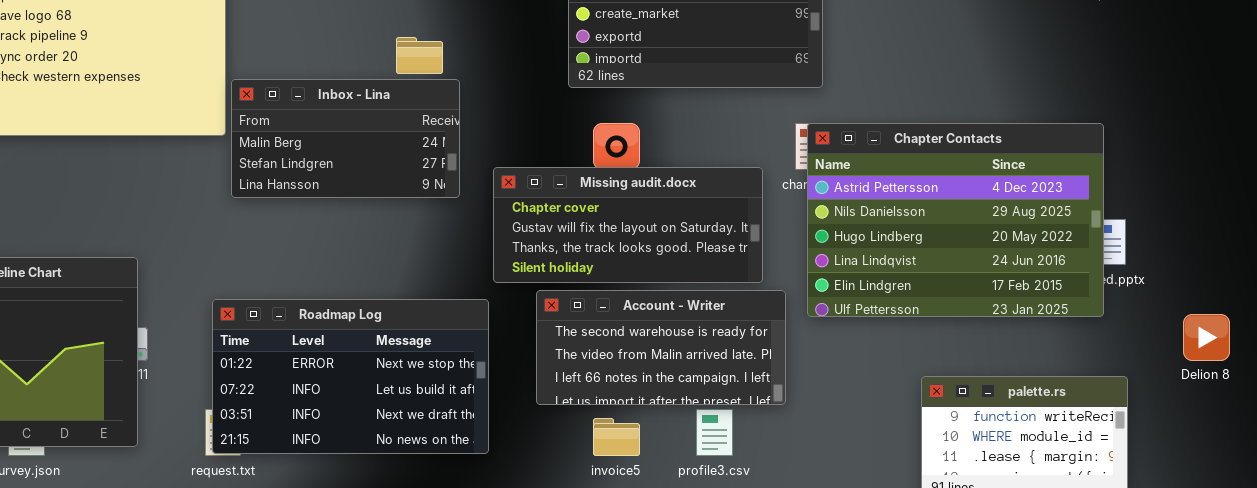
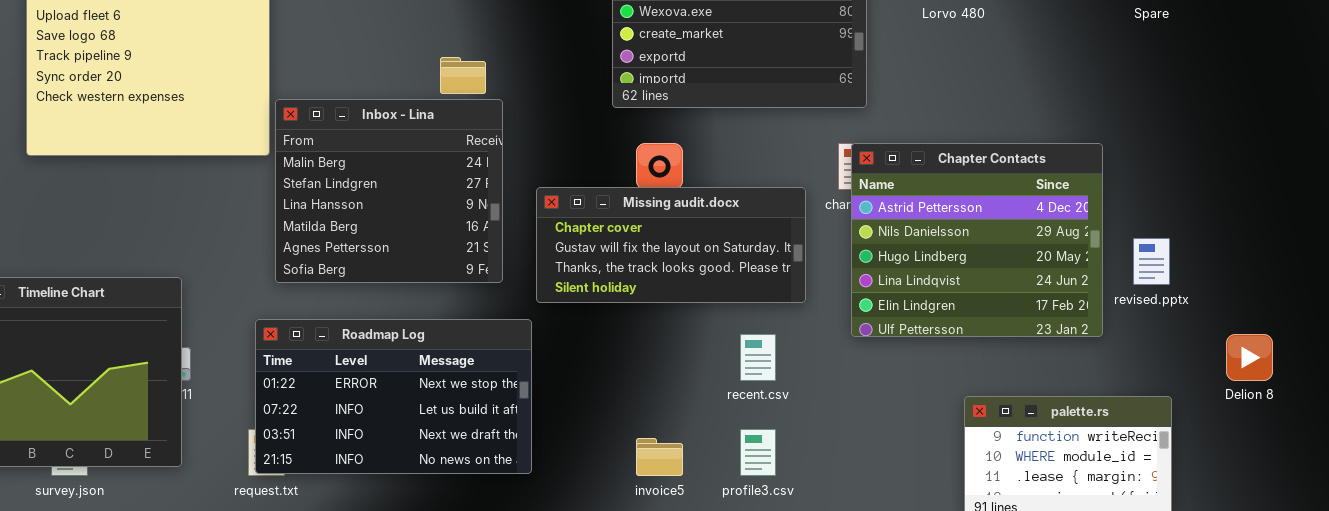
Inbox - Lina: [231,79,460,198] -> [275,99,503,283], resized
Chapter Contacts: [807,123,1104,317] -> [851,143,1103,337], resized
Account - Writer: [536,290,786,405] -> none, closed

